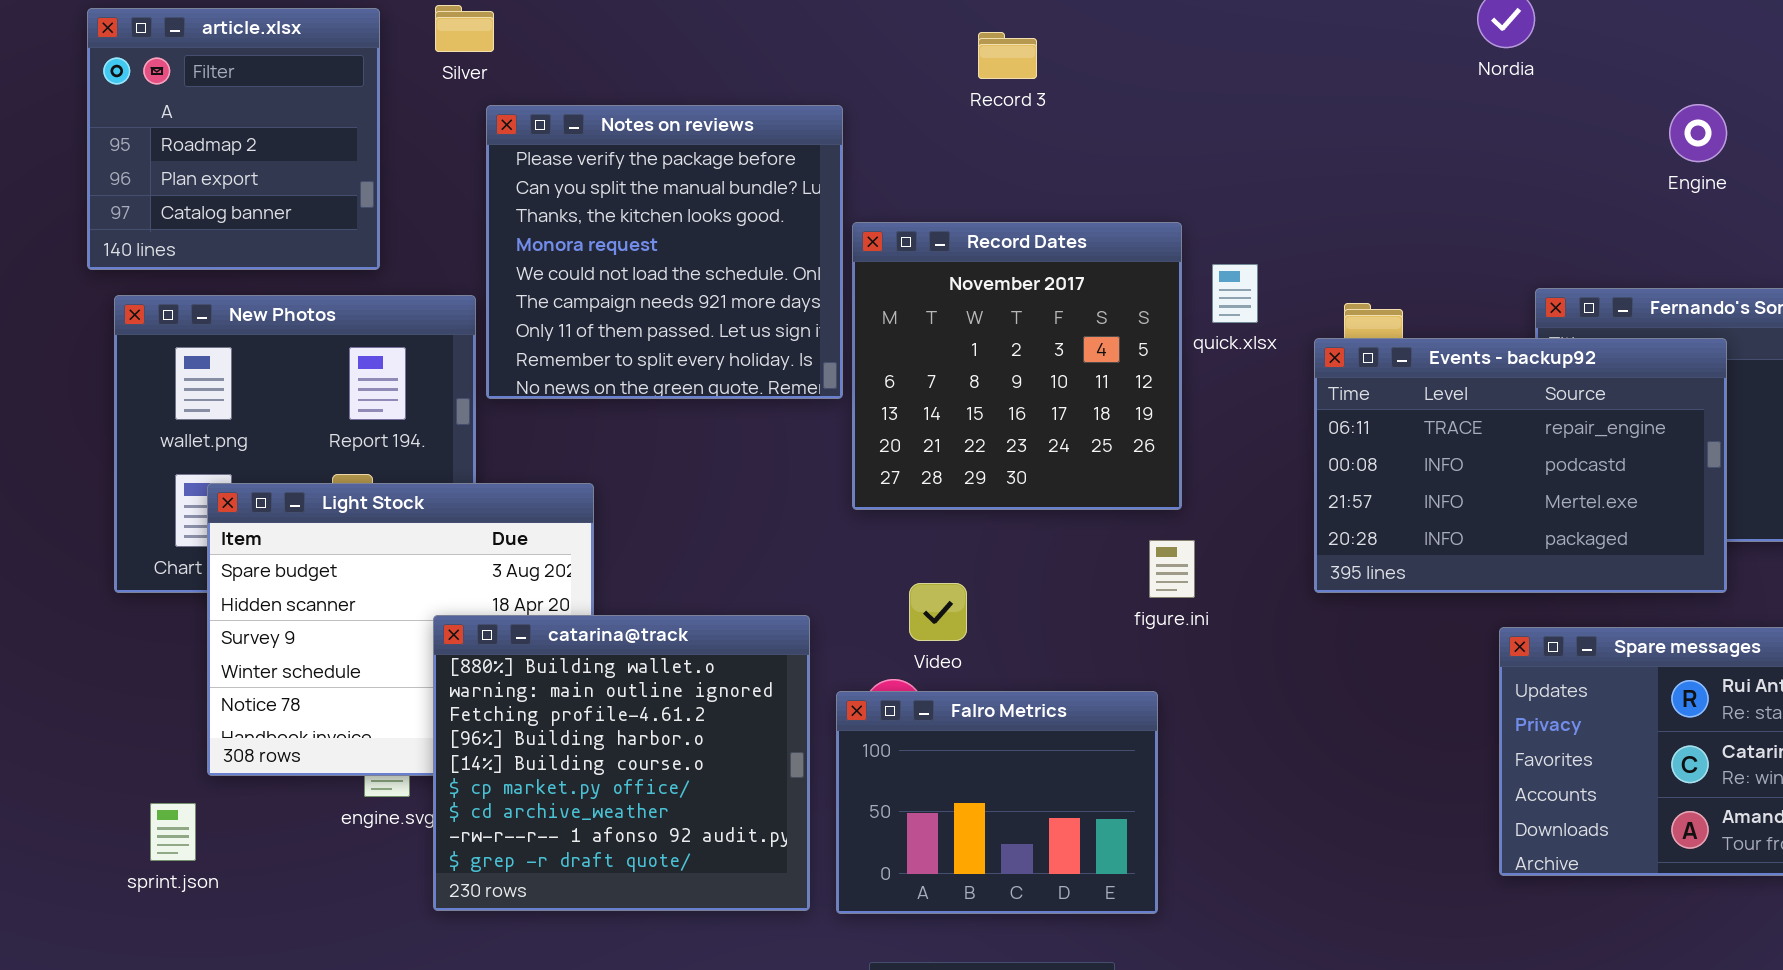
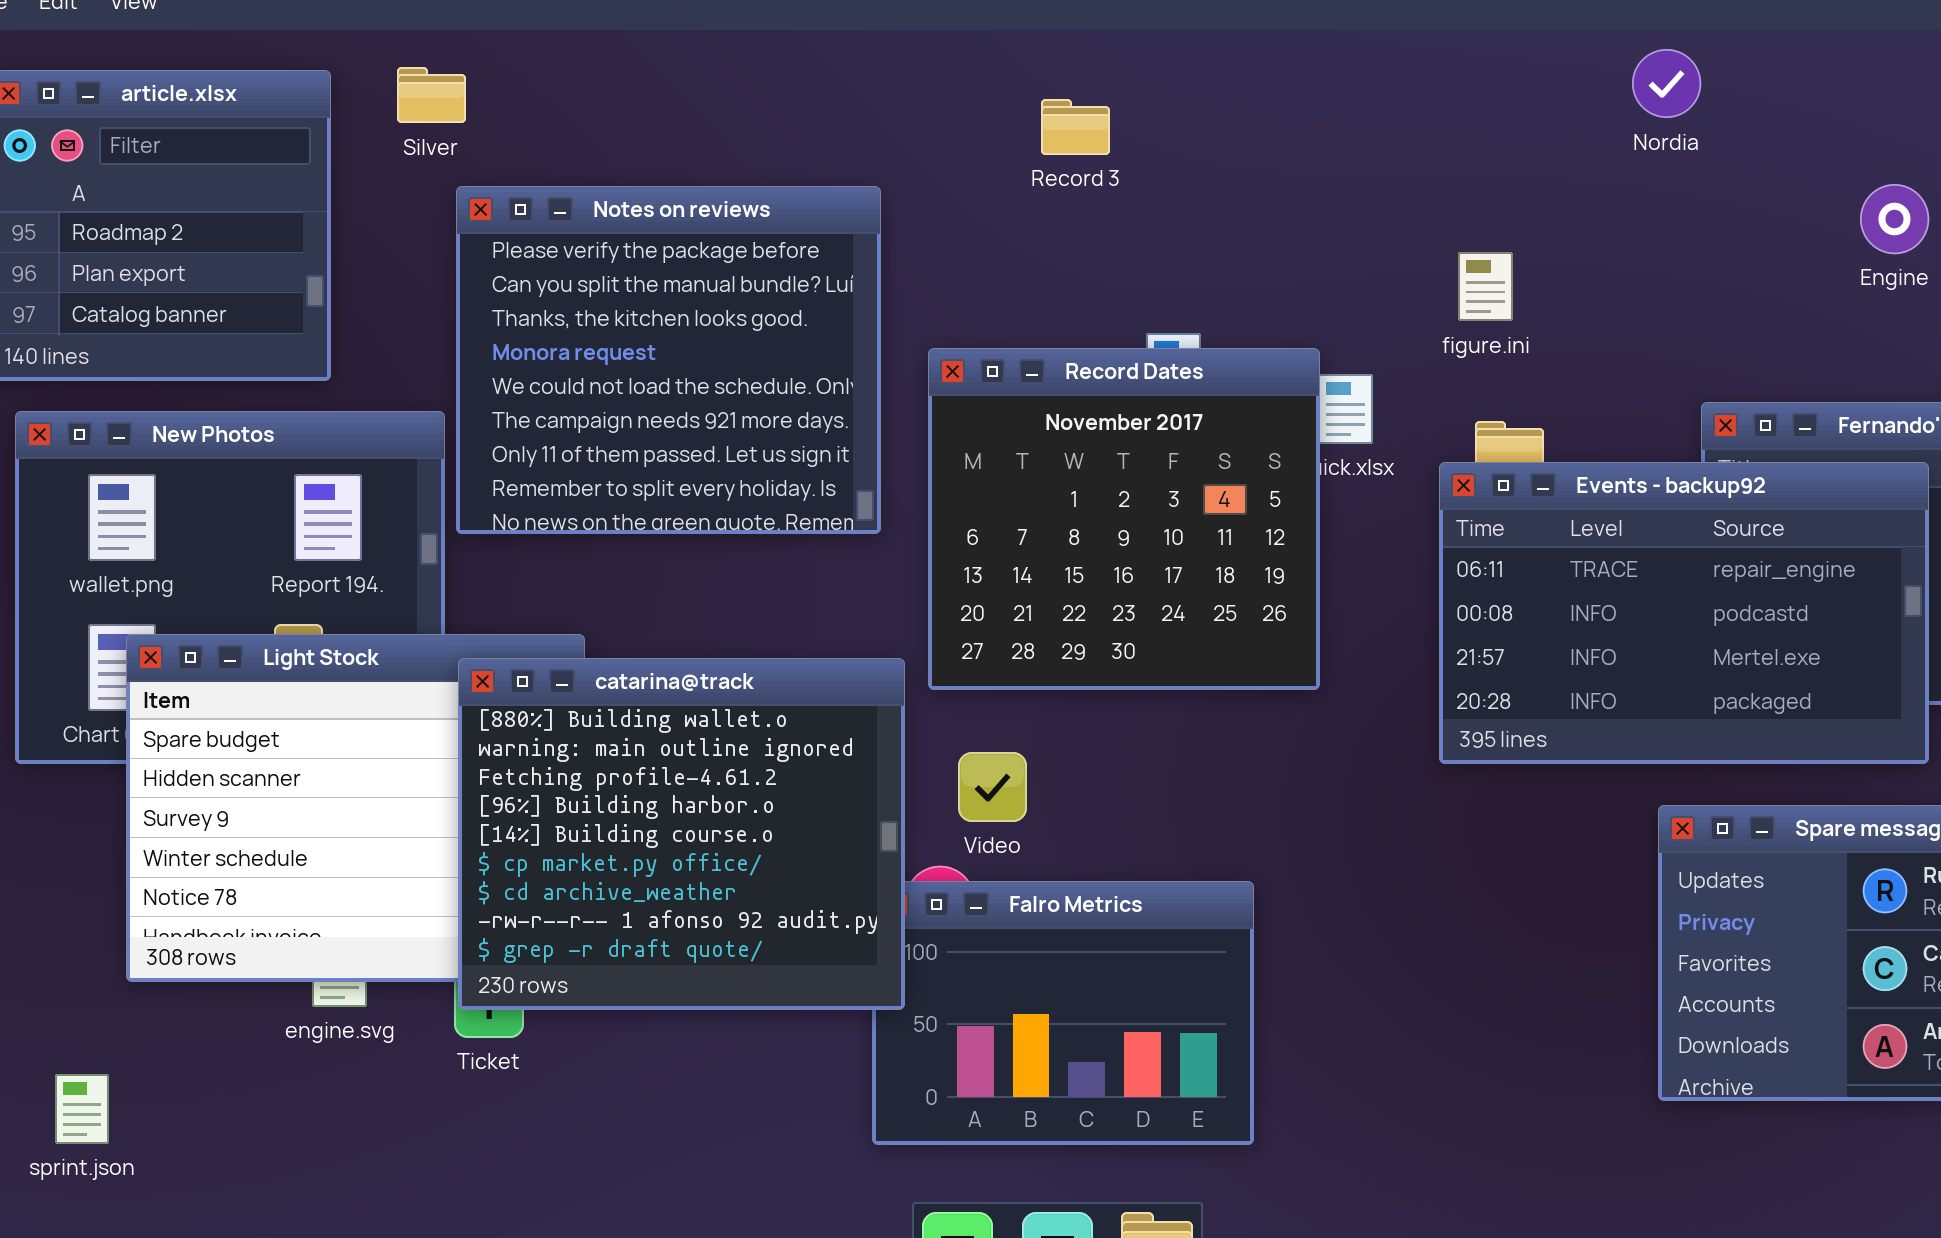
Record Dates: [852,222,1182,510] -> [928,348,1320,690], moved
figure.ini: [1149,540,1195,598] -> [1458,252,1513,321], moved
catarina@track: [433,615,810,911] -> [458,658,905,1010], moved
sprint.json: [150,803,196,861] -> [55,1074,109,1144], moved

